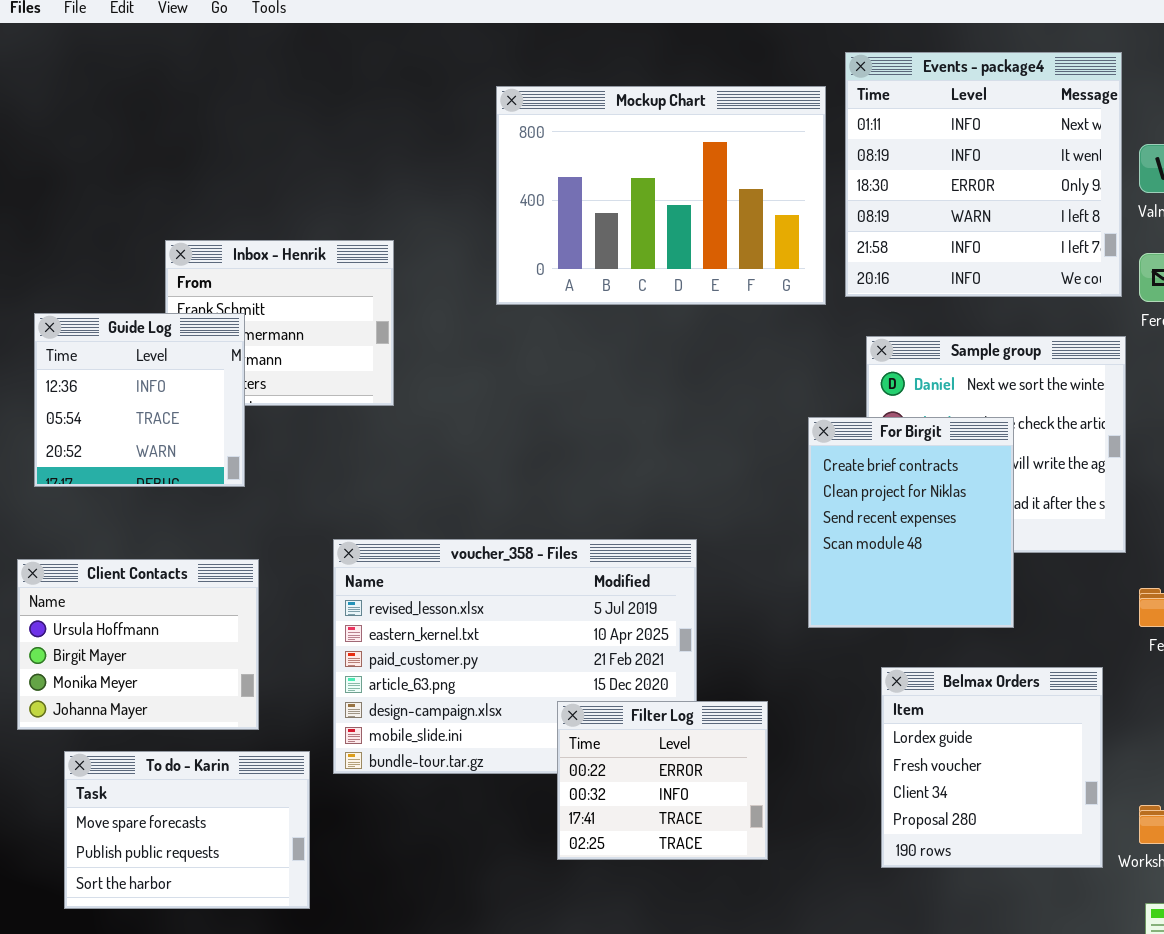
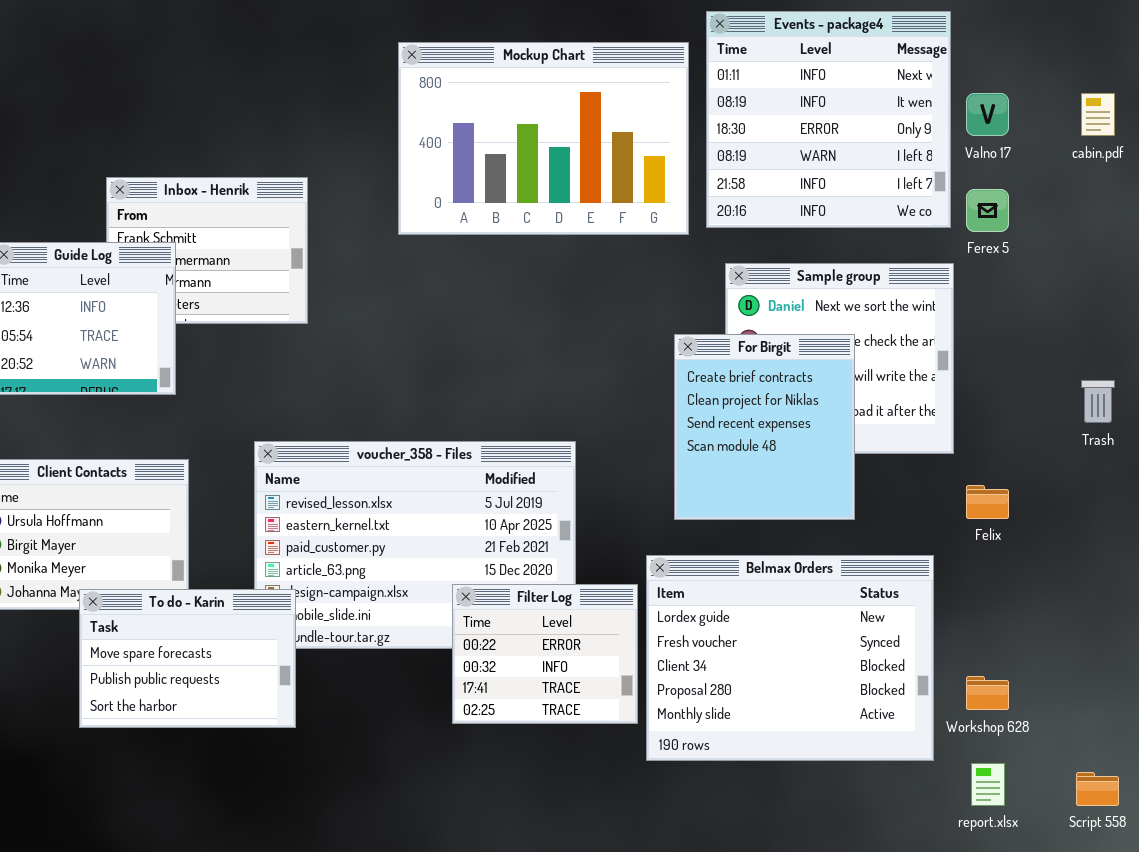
Belmax Orders: [881,667,1103,868] -> [646,555,934,761], resized
To do - Karin: [64,751,310,909] -> [79,589,296,728], moved

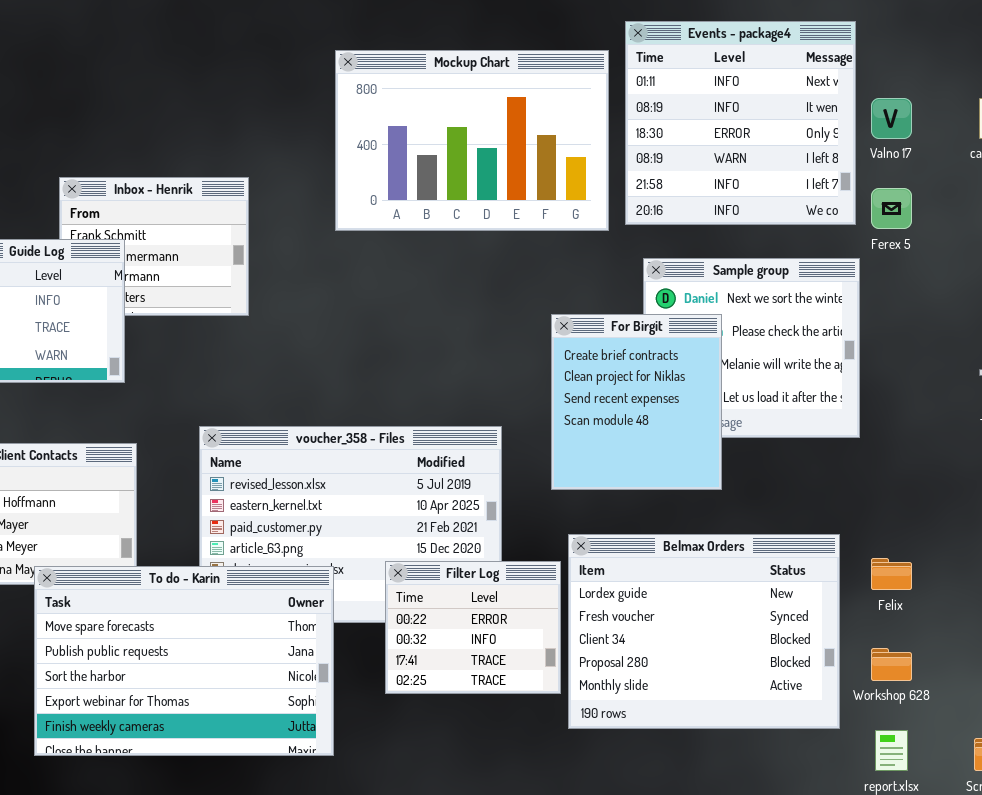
For Birgit: [674,334,855,520] -> [551,314,722,490], moved
Felix: [966,485,1009,519] -> [871,558,912,590], moved
To do - Karin: [79,589,296,728] -> [34,566,334,756], resized

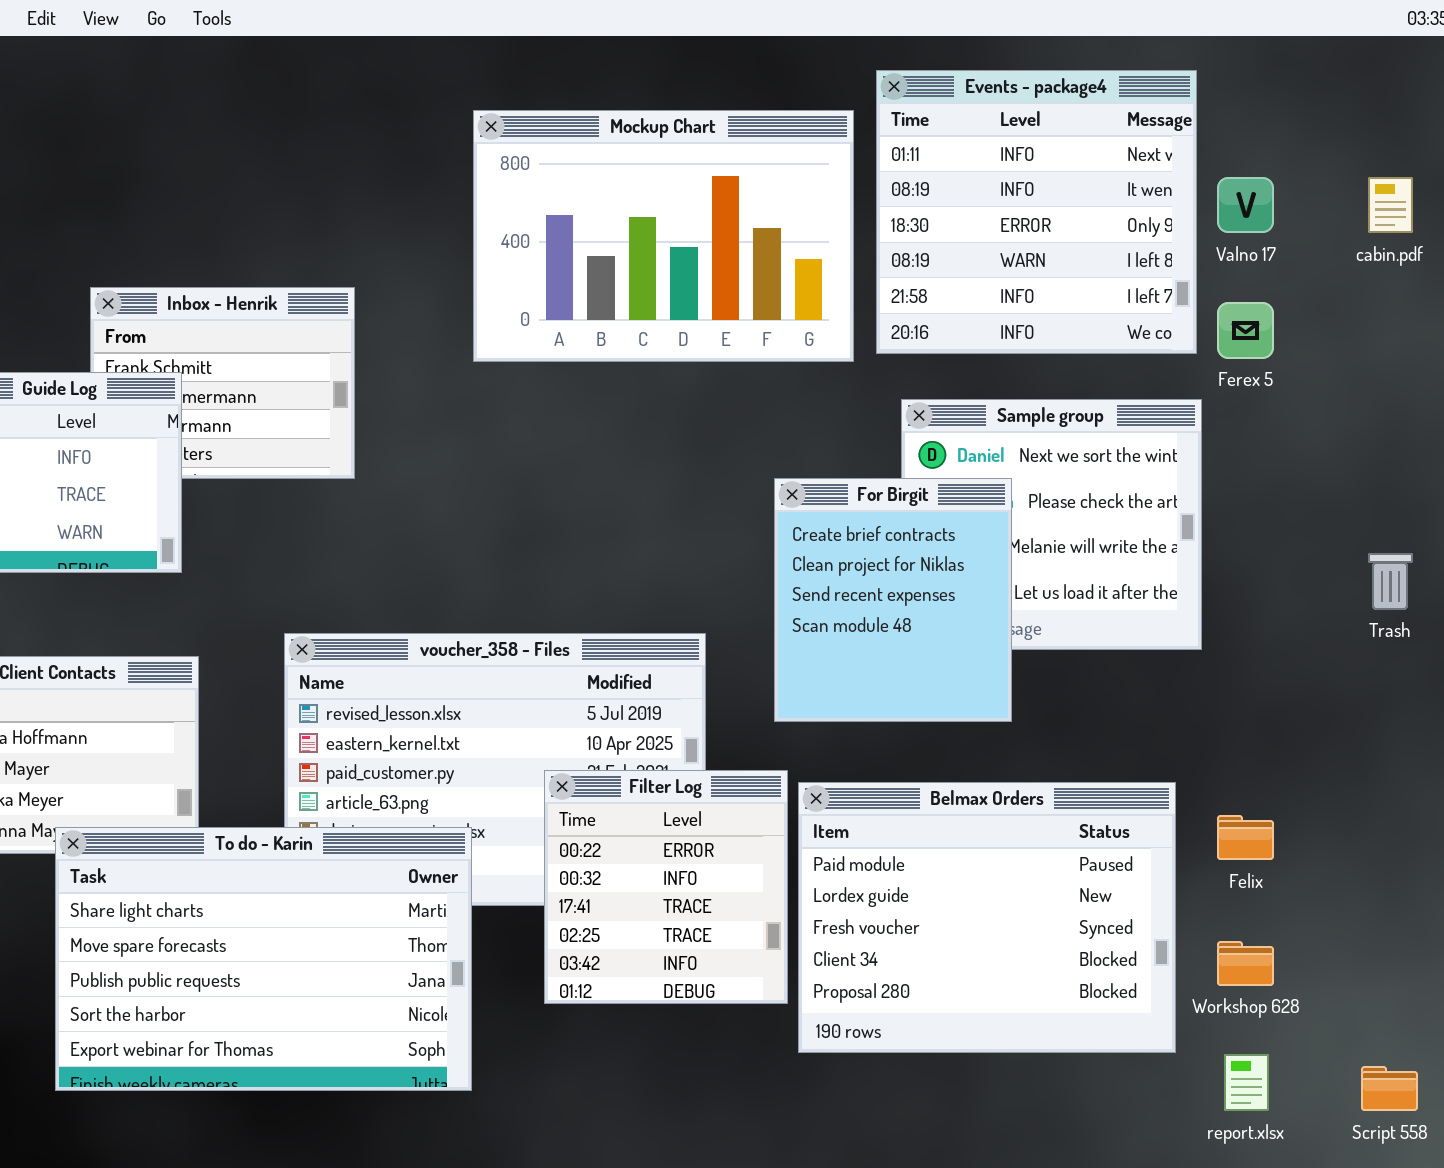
Belmax Orders: [568,534,840,729] -> [798,782,1176,1053], scrolled up 1 row
Filter Log: [385,561,561,694] -> [544,770,788,1004], resized
To do - Karin: [34,566,334,756] -> [55,827,472,1091], scrolled up 1 row

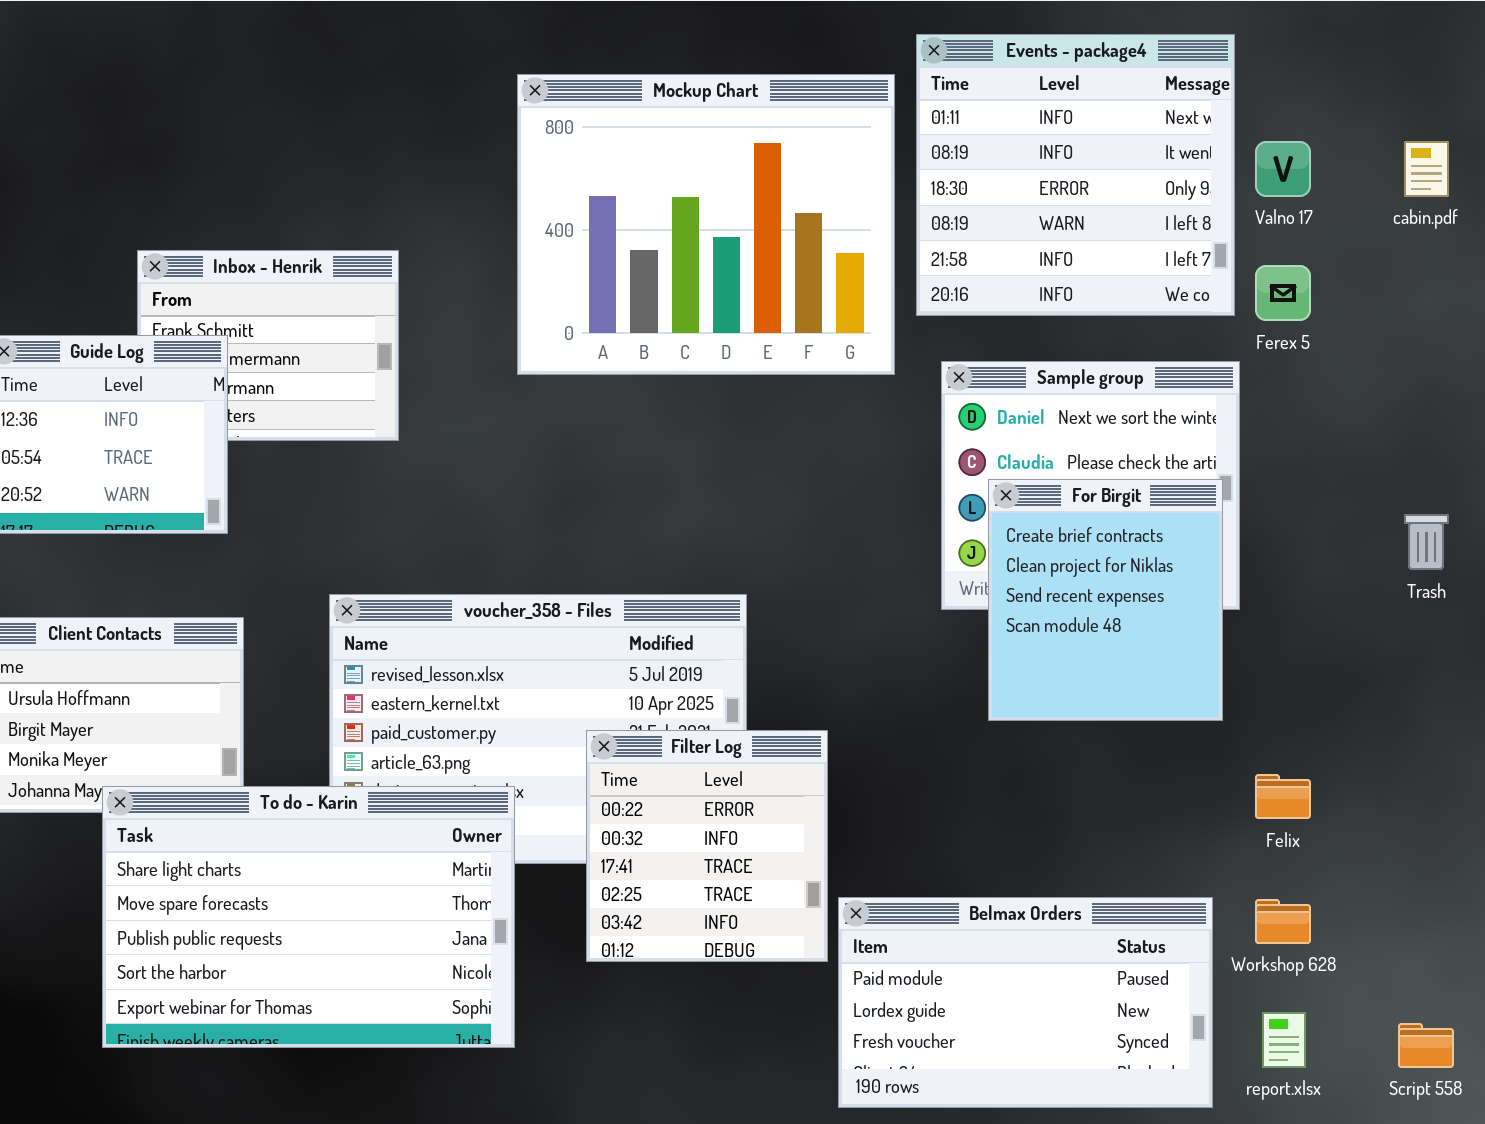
Mockup Chart: [473,110,854,362] -> [517,74,895,375], resized
For Birgit: [774,478,1012,722] -> [988,479,1223,721], moved
Belmax Orders: [798,782,1176,1053] -> [838,897,1213,1108], moved, resized

